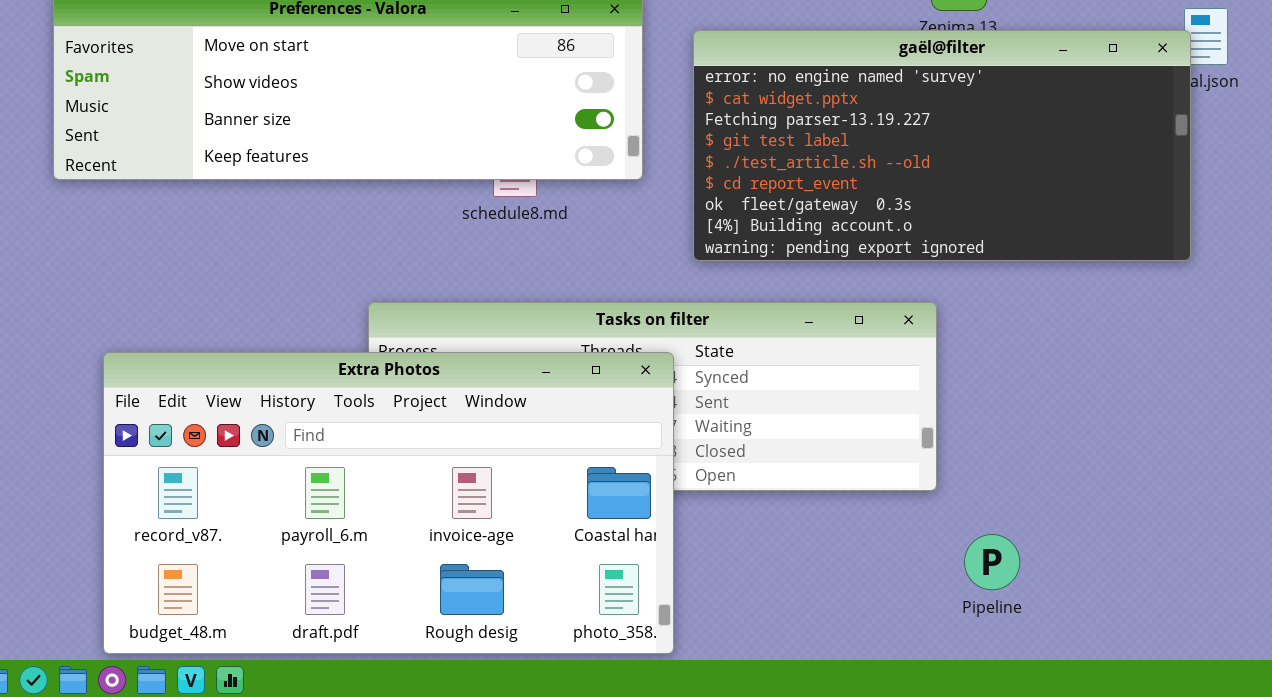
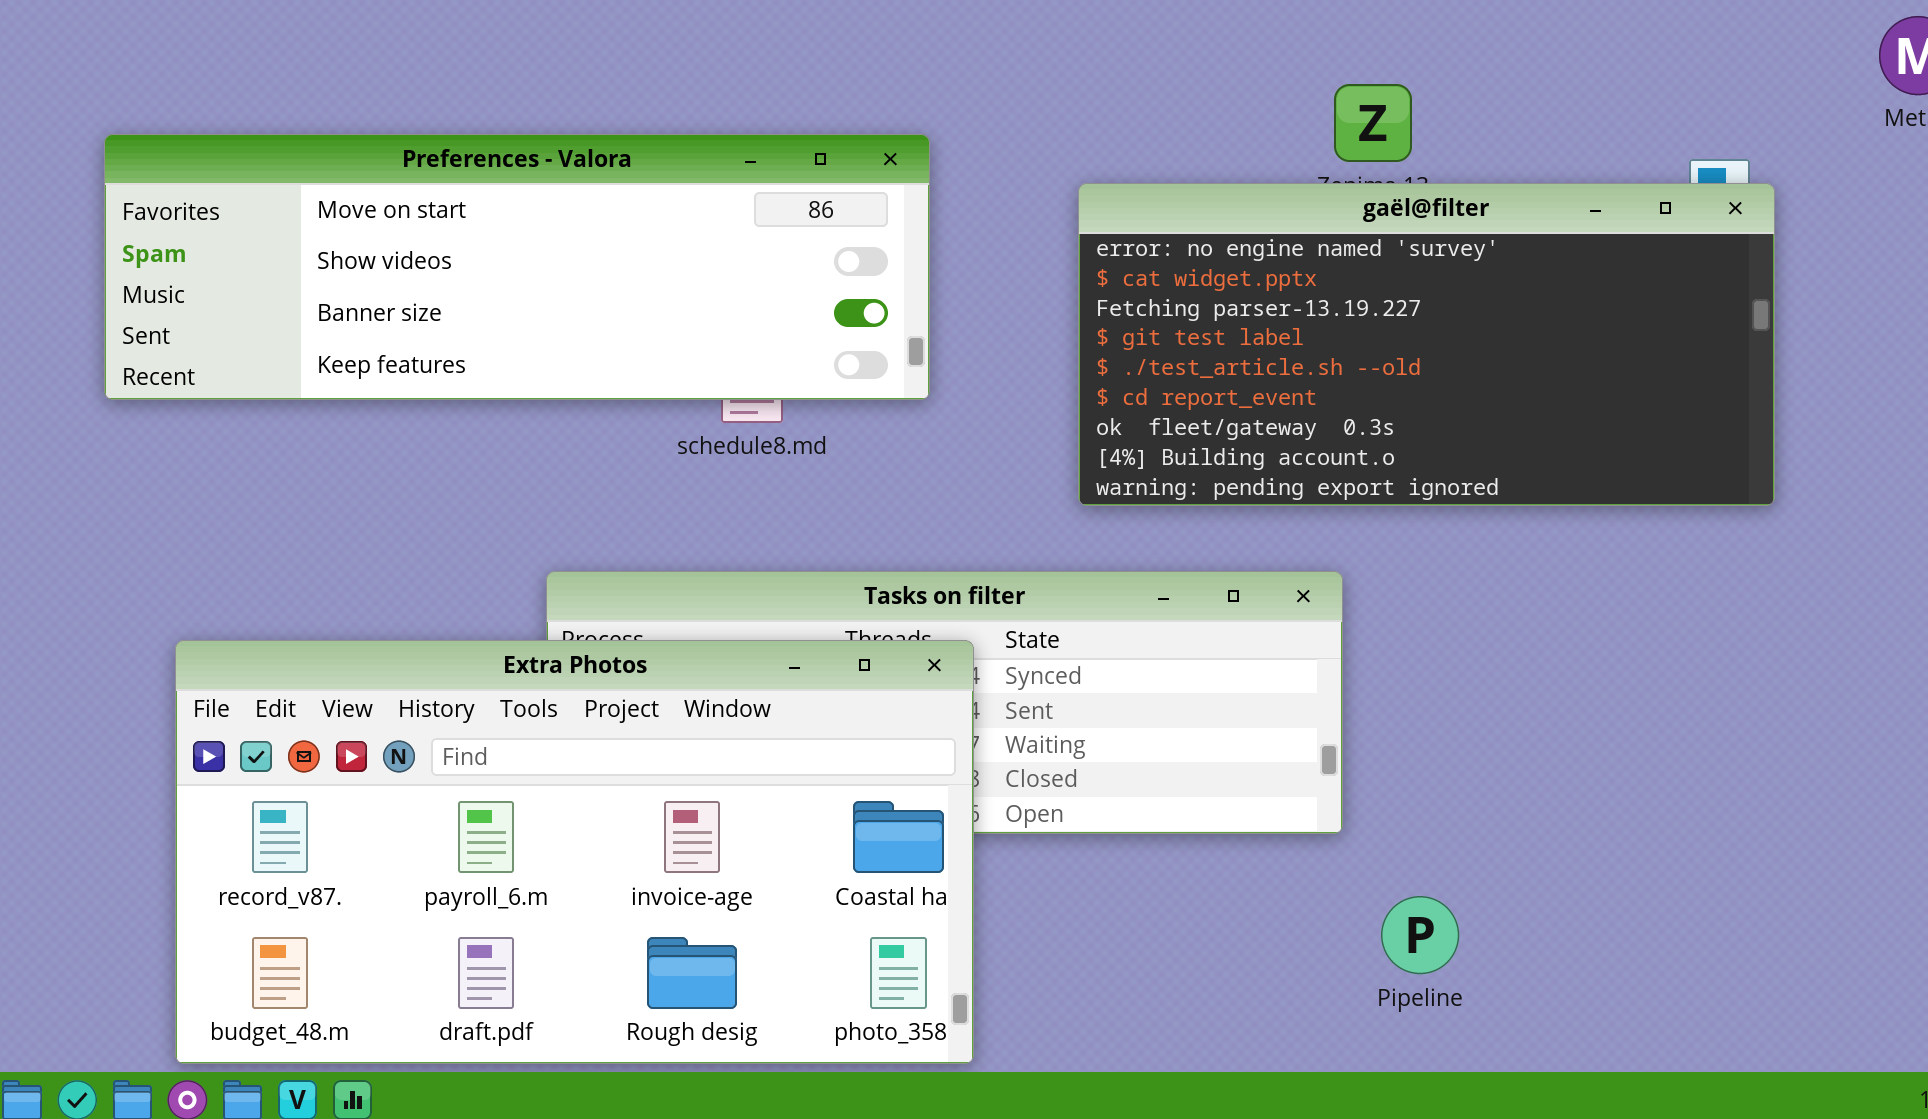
gaël@filter: [693,30,1191,261] -> [1078,183,1775,506], moved

